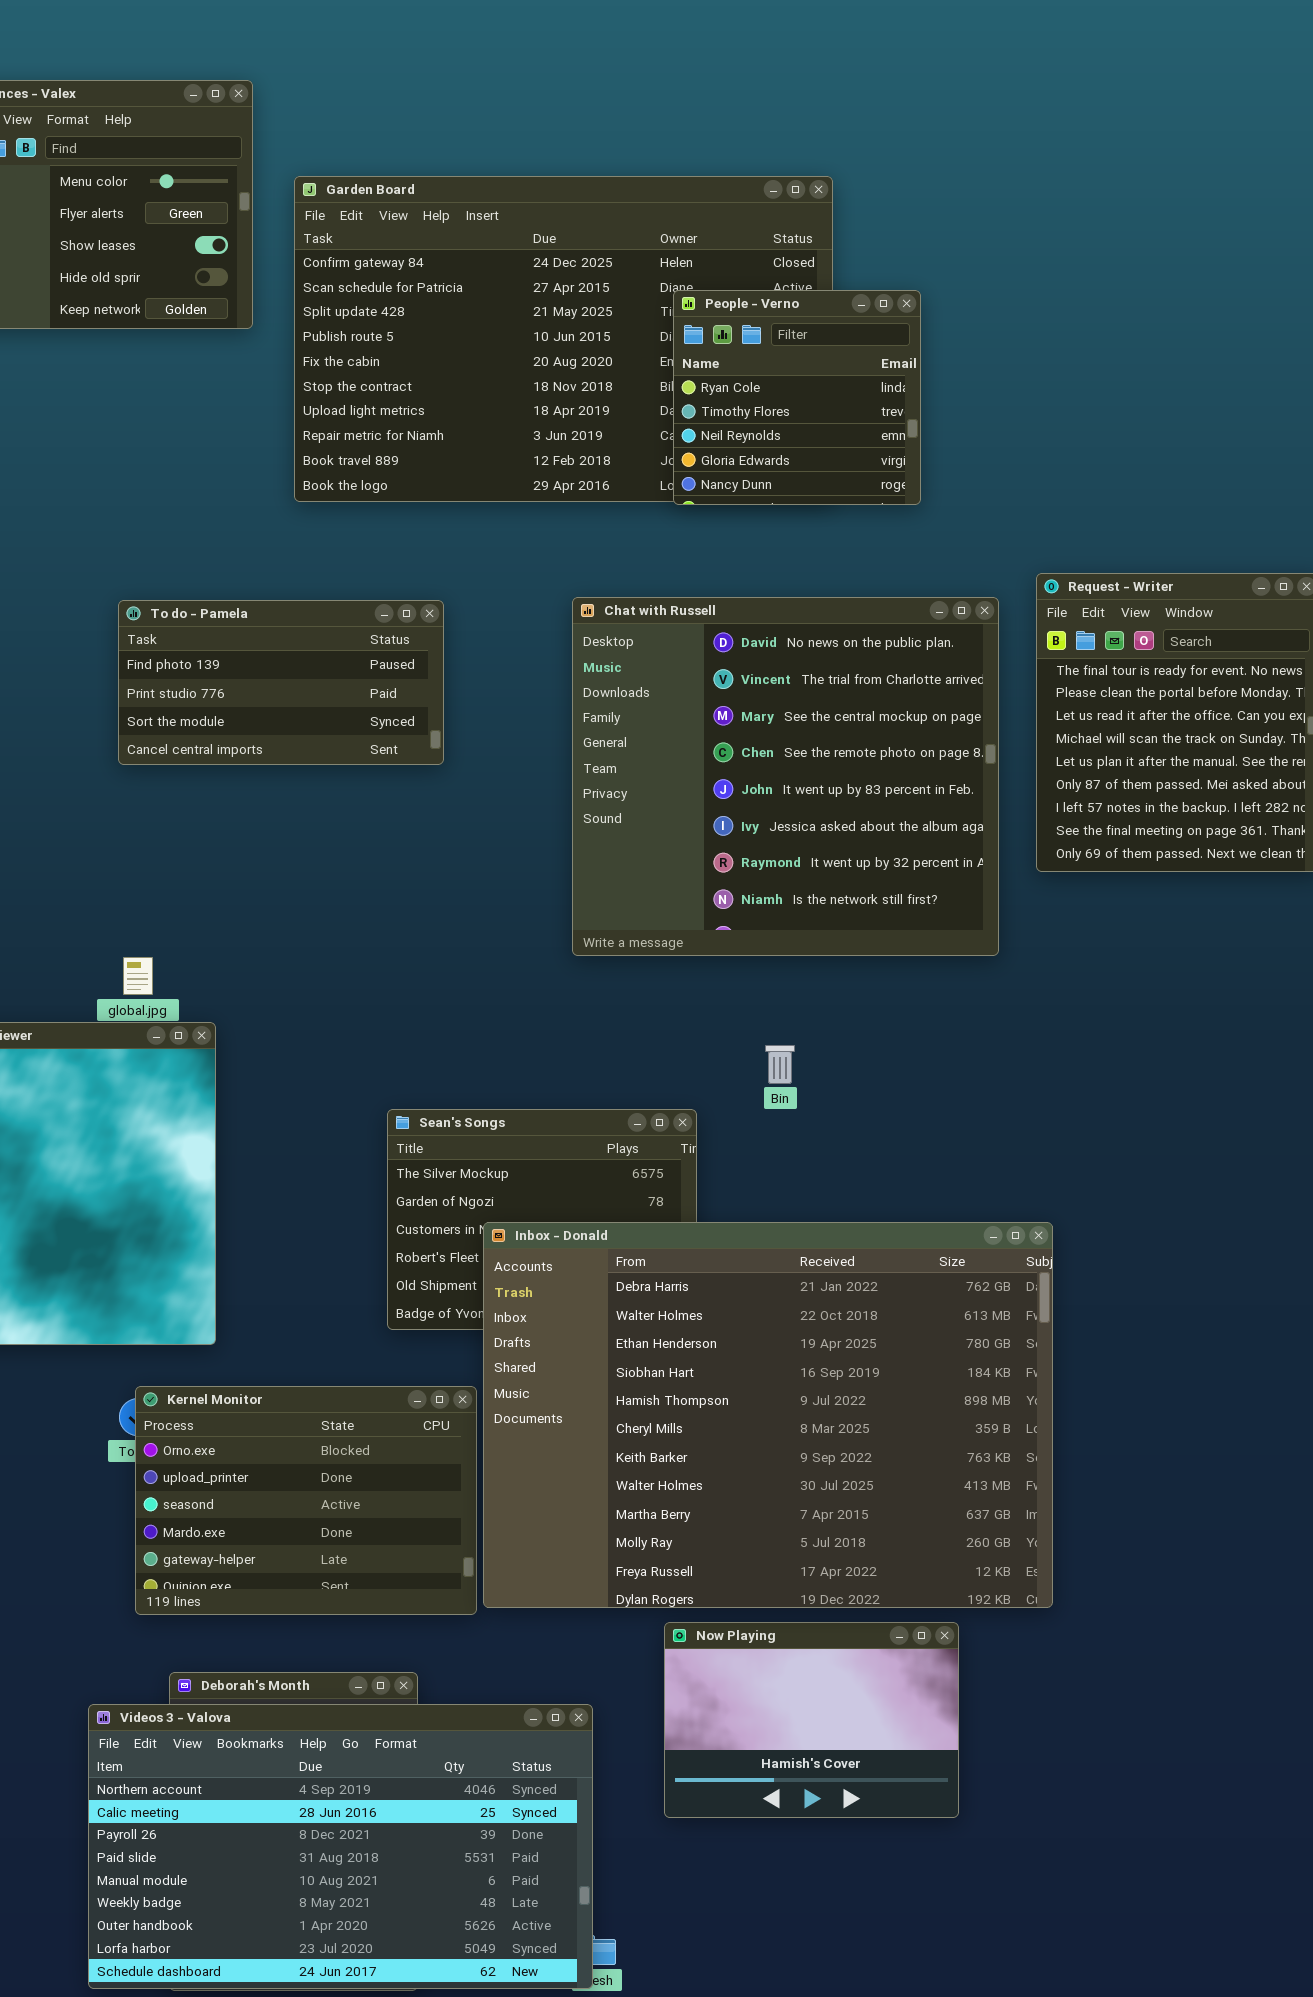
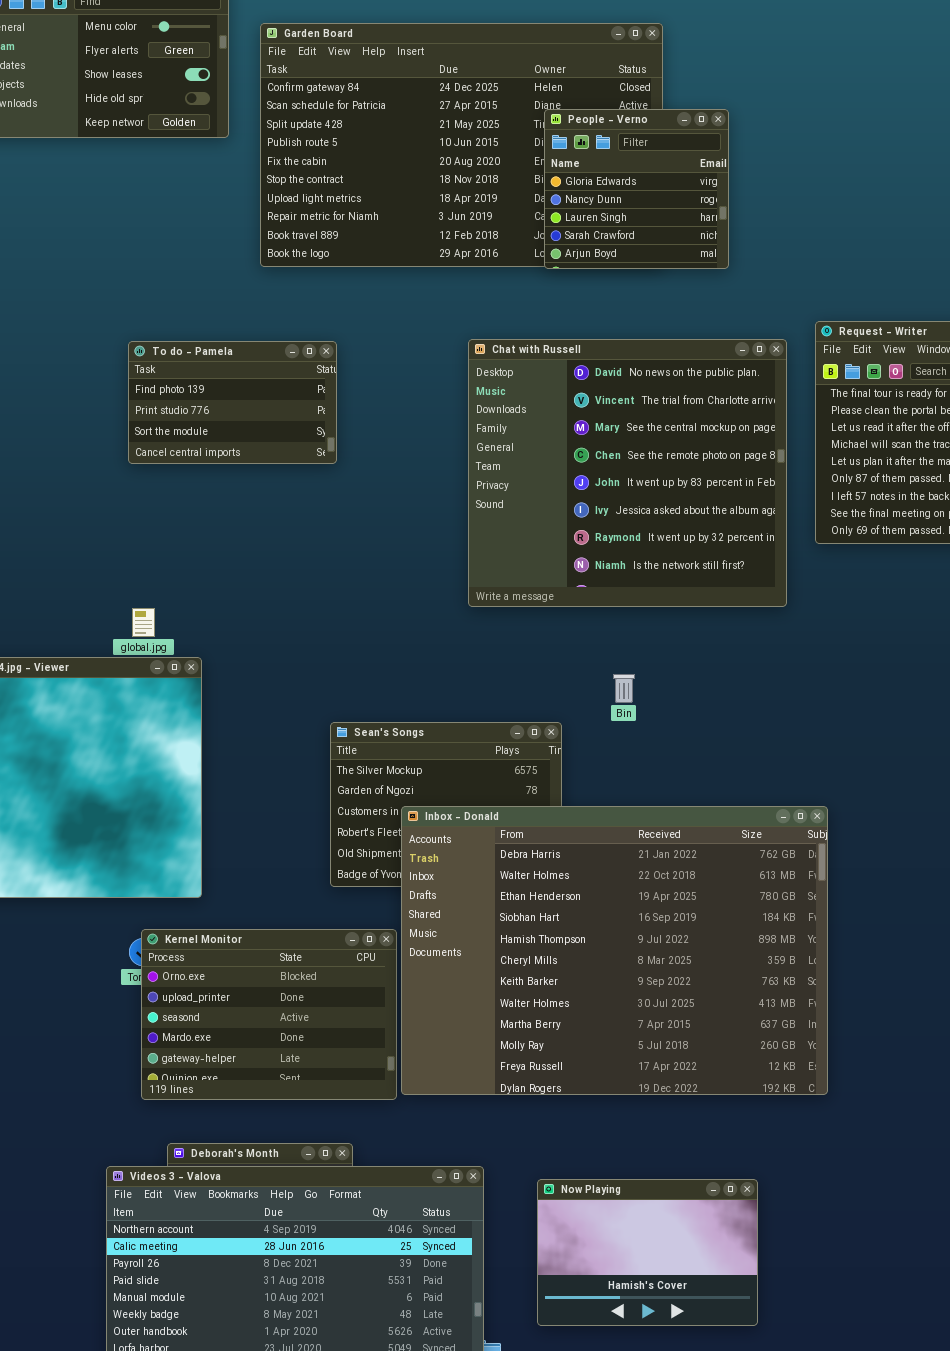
People - Verno: [673,290,921,505] -> [544,109,729,269], scrolled down 3 rows
To do - Pamela: [118,600,444,765] -> [128,341,337,464], resized
Now Playing: [664,1622,959,1818] -> [537,1179,758,1326], moved

